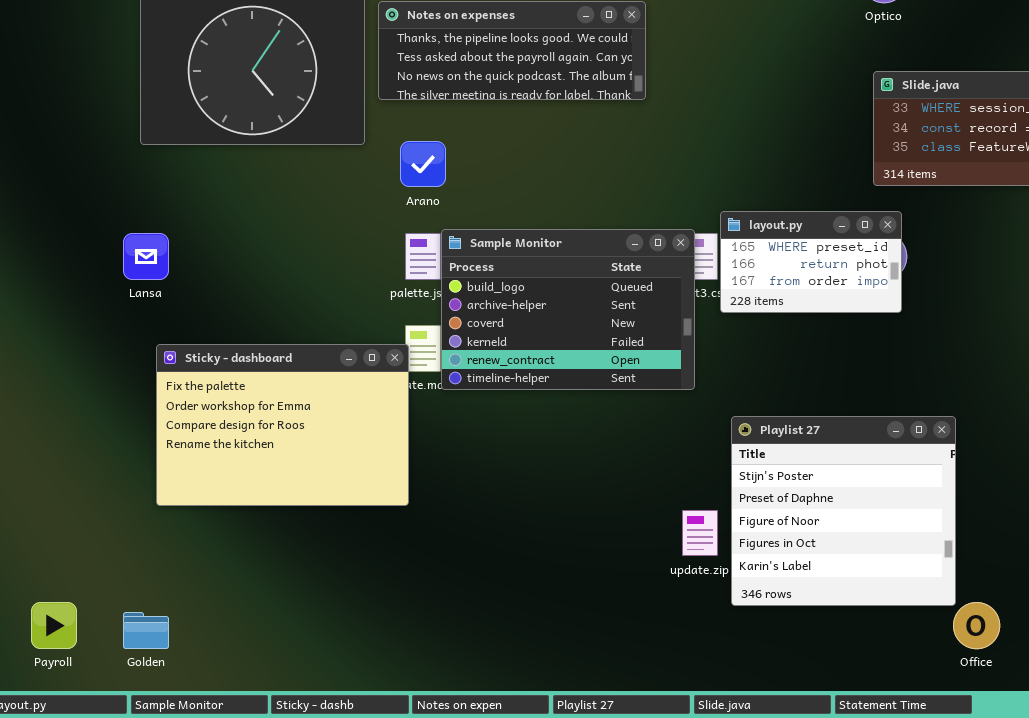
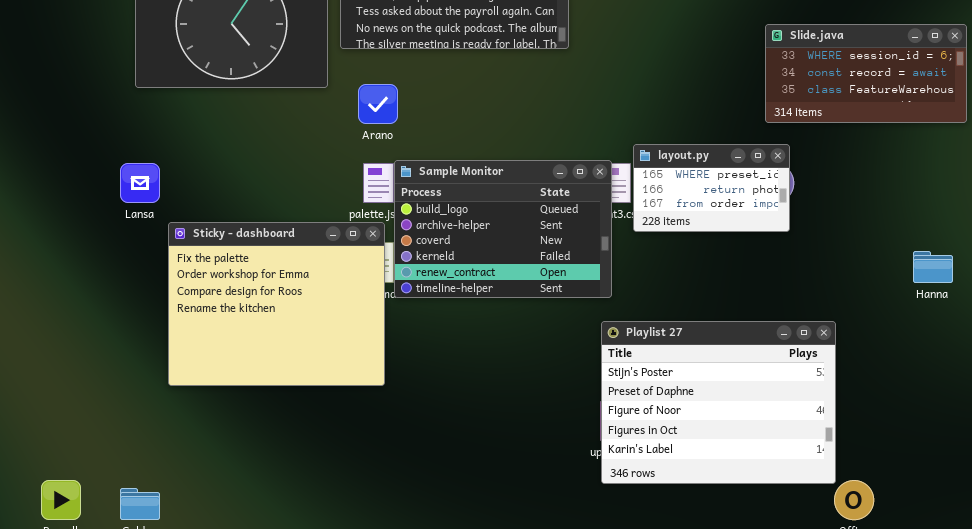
Sticky - dashboard: [156,344,409,506] -> [168,222,385,386], moved, resized
Playlist 27: [731,416,956,606] -> [601,321,836,484], resized

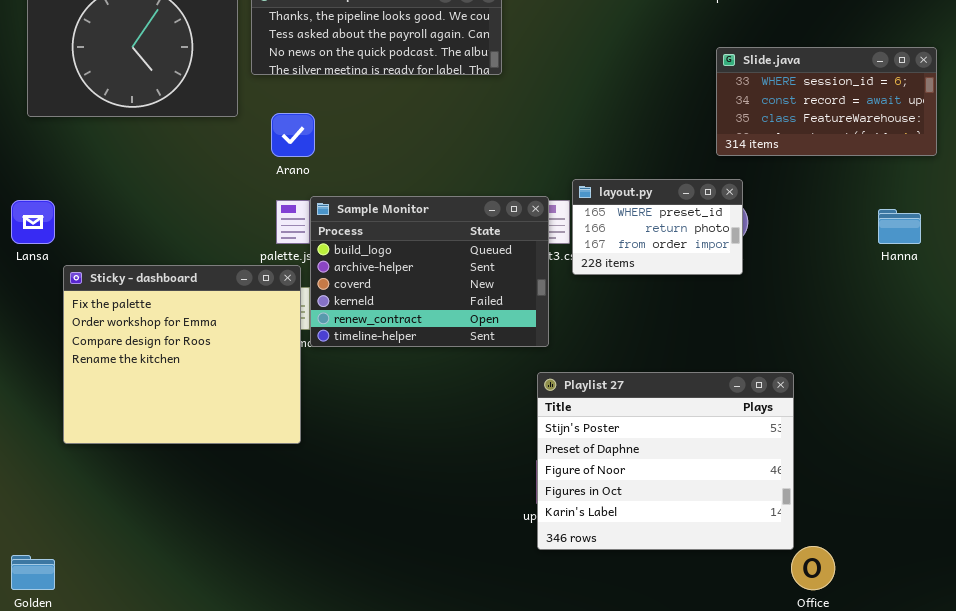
Hanna: [913,251,953,283] -> [878,209,921,244], moved

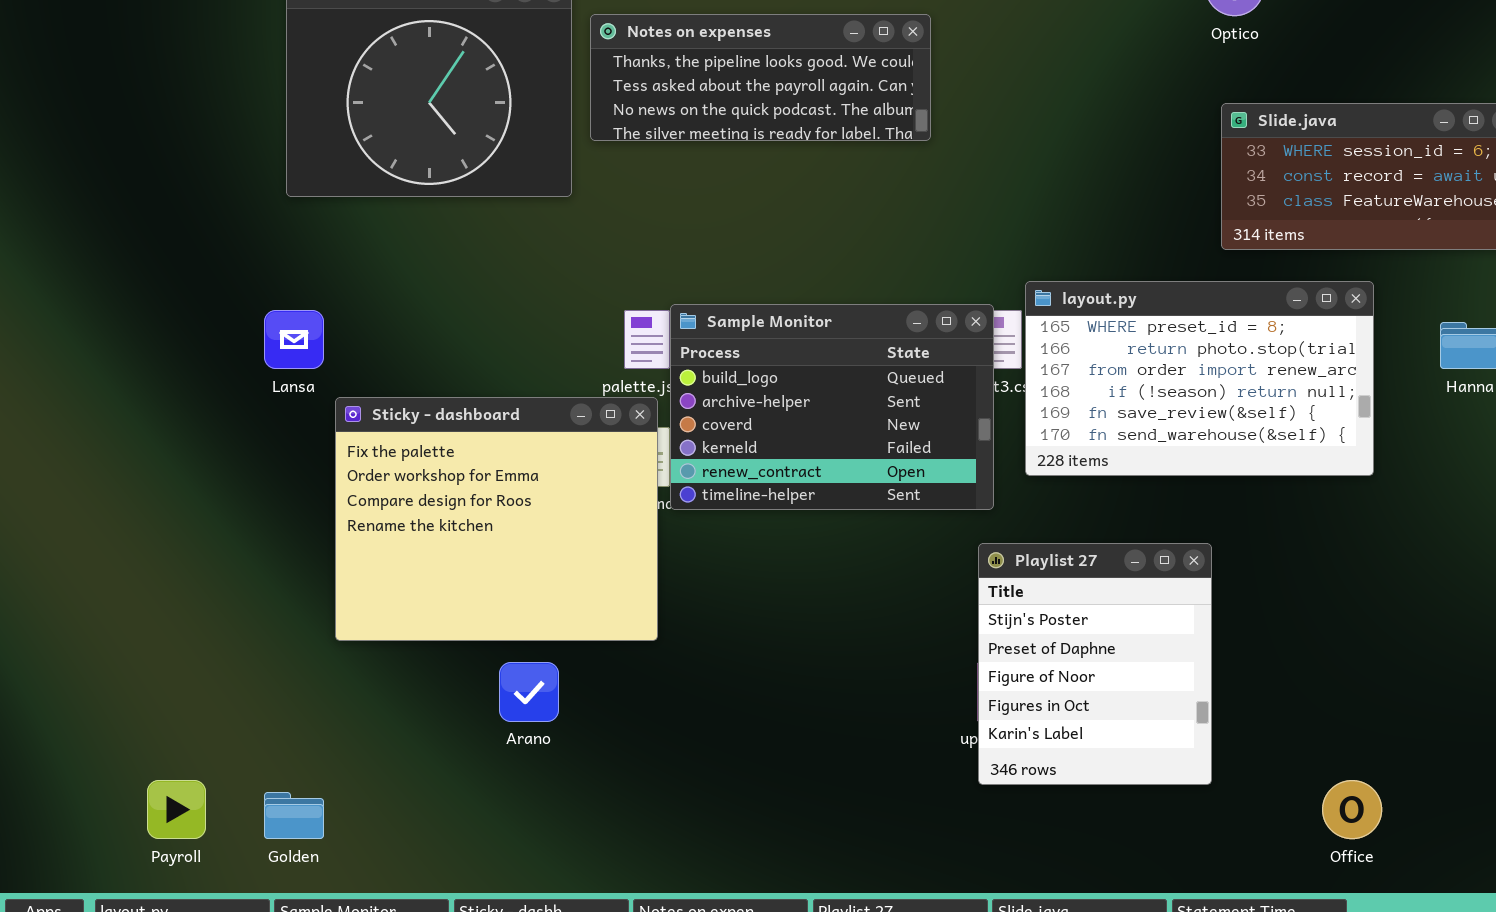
Arano: [271,113,315,157] -> [499,662,559,722], moved
layout.py: [572,179,743,275] -> [1025,281,1374,476], resized
Playlist 27: [537,372,794,550] -> [978,543,1212,785], resized

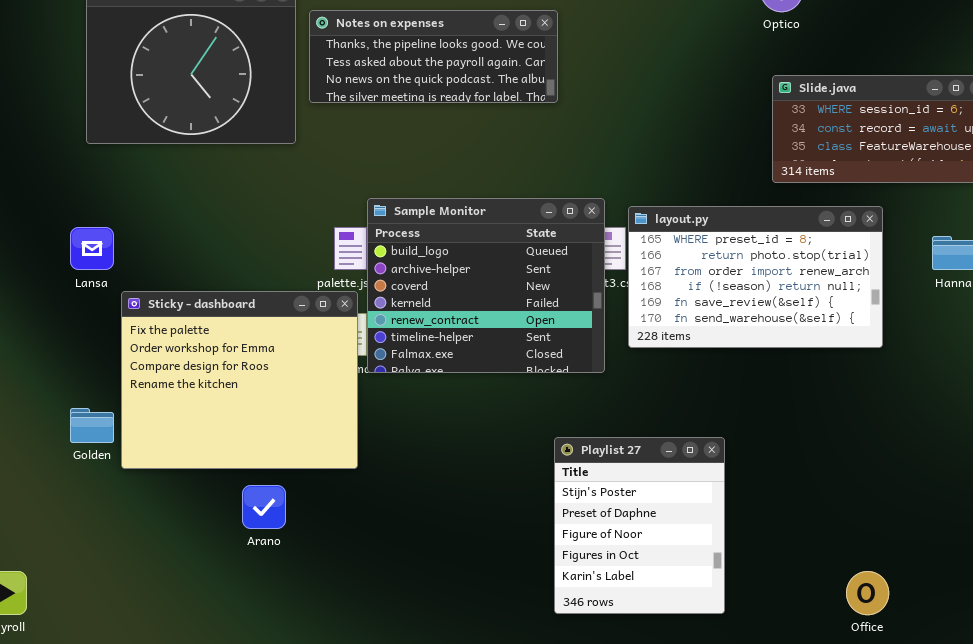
Sample Monitor: [670,304,994,510] -> [367,198,605,373], resized
Playlist 27: [978,543,1212,785] -> [554,437,725,614], moved
Golden: [264,792,324,839] -> [70,408,114,443], moved

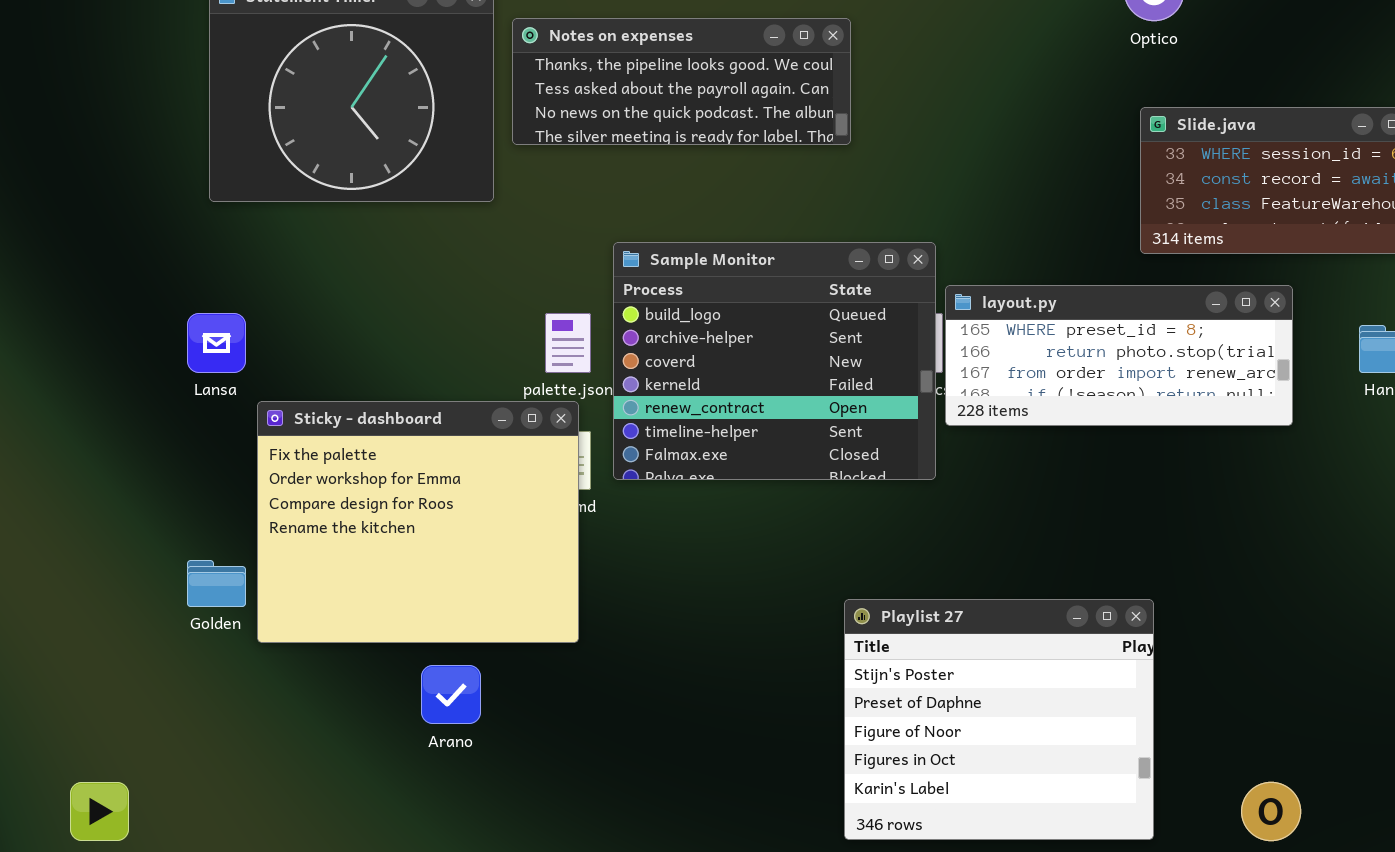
Sample Monitor: [367,198,605,373] -> [613,242,936,480], moved
layout.py: [628,206,883,348] -> [945,285,1293,426], resized
Playlist 27: [554,437,725,614] -> [844,599,1154,840], resized

